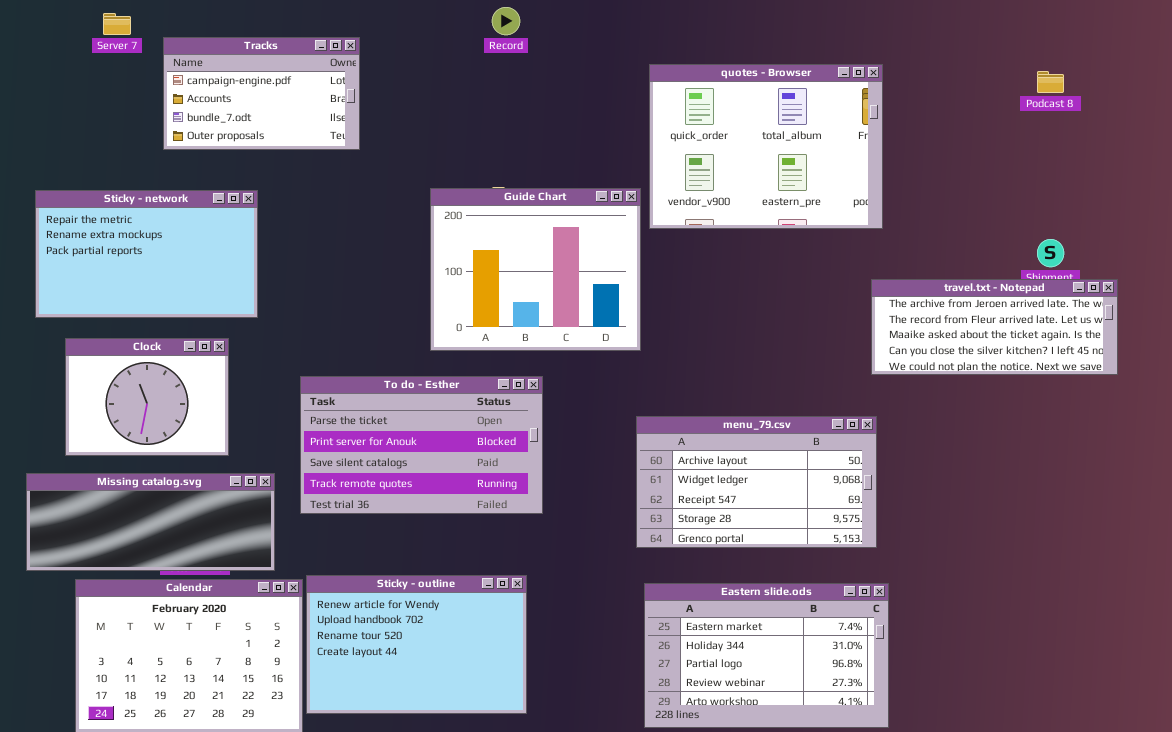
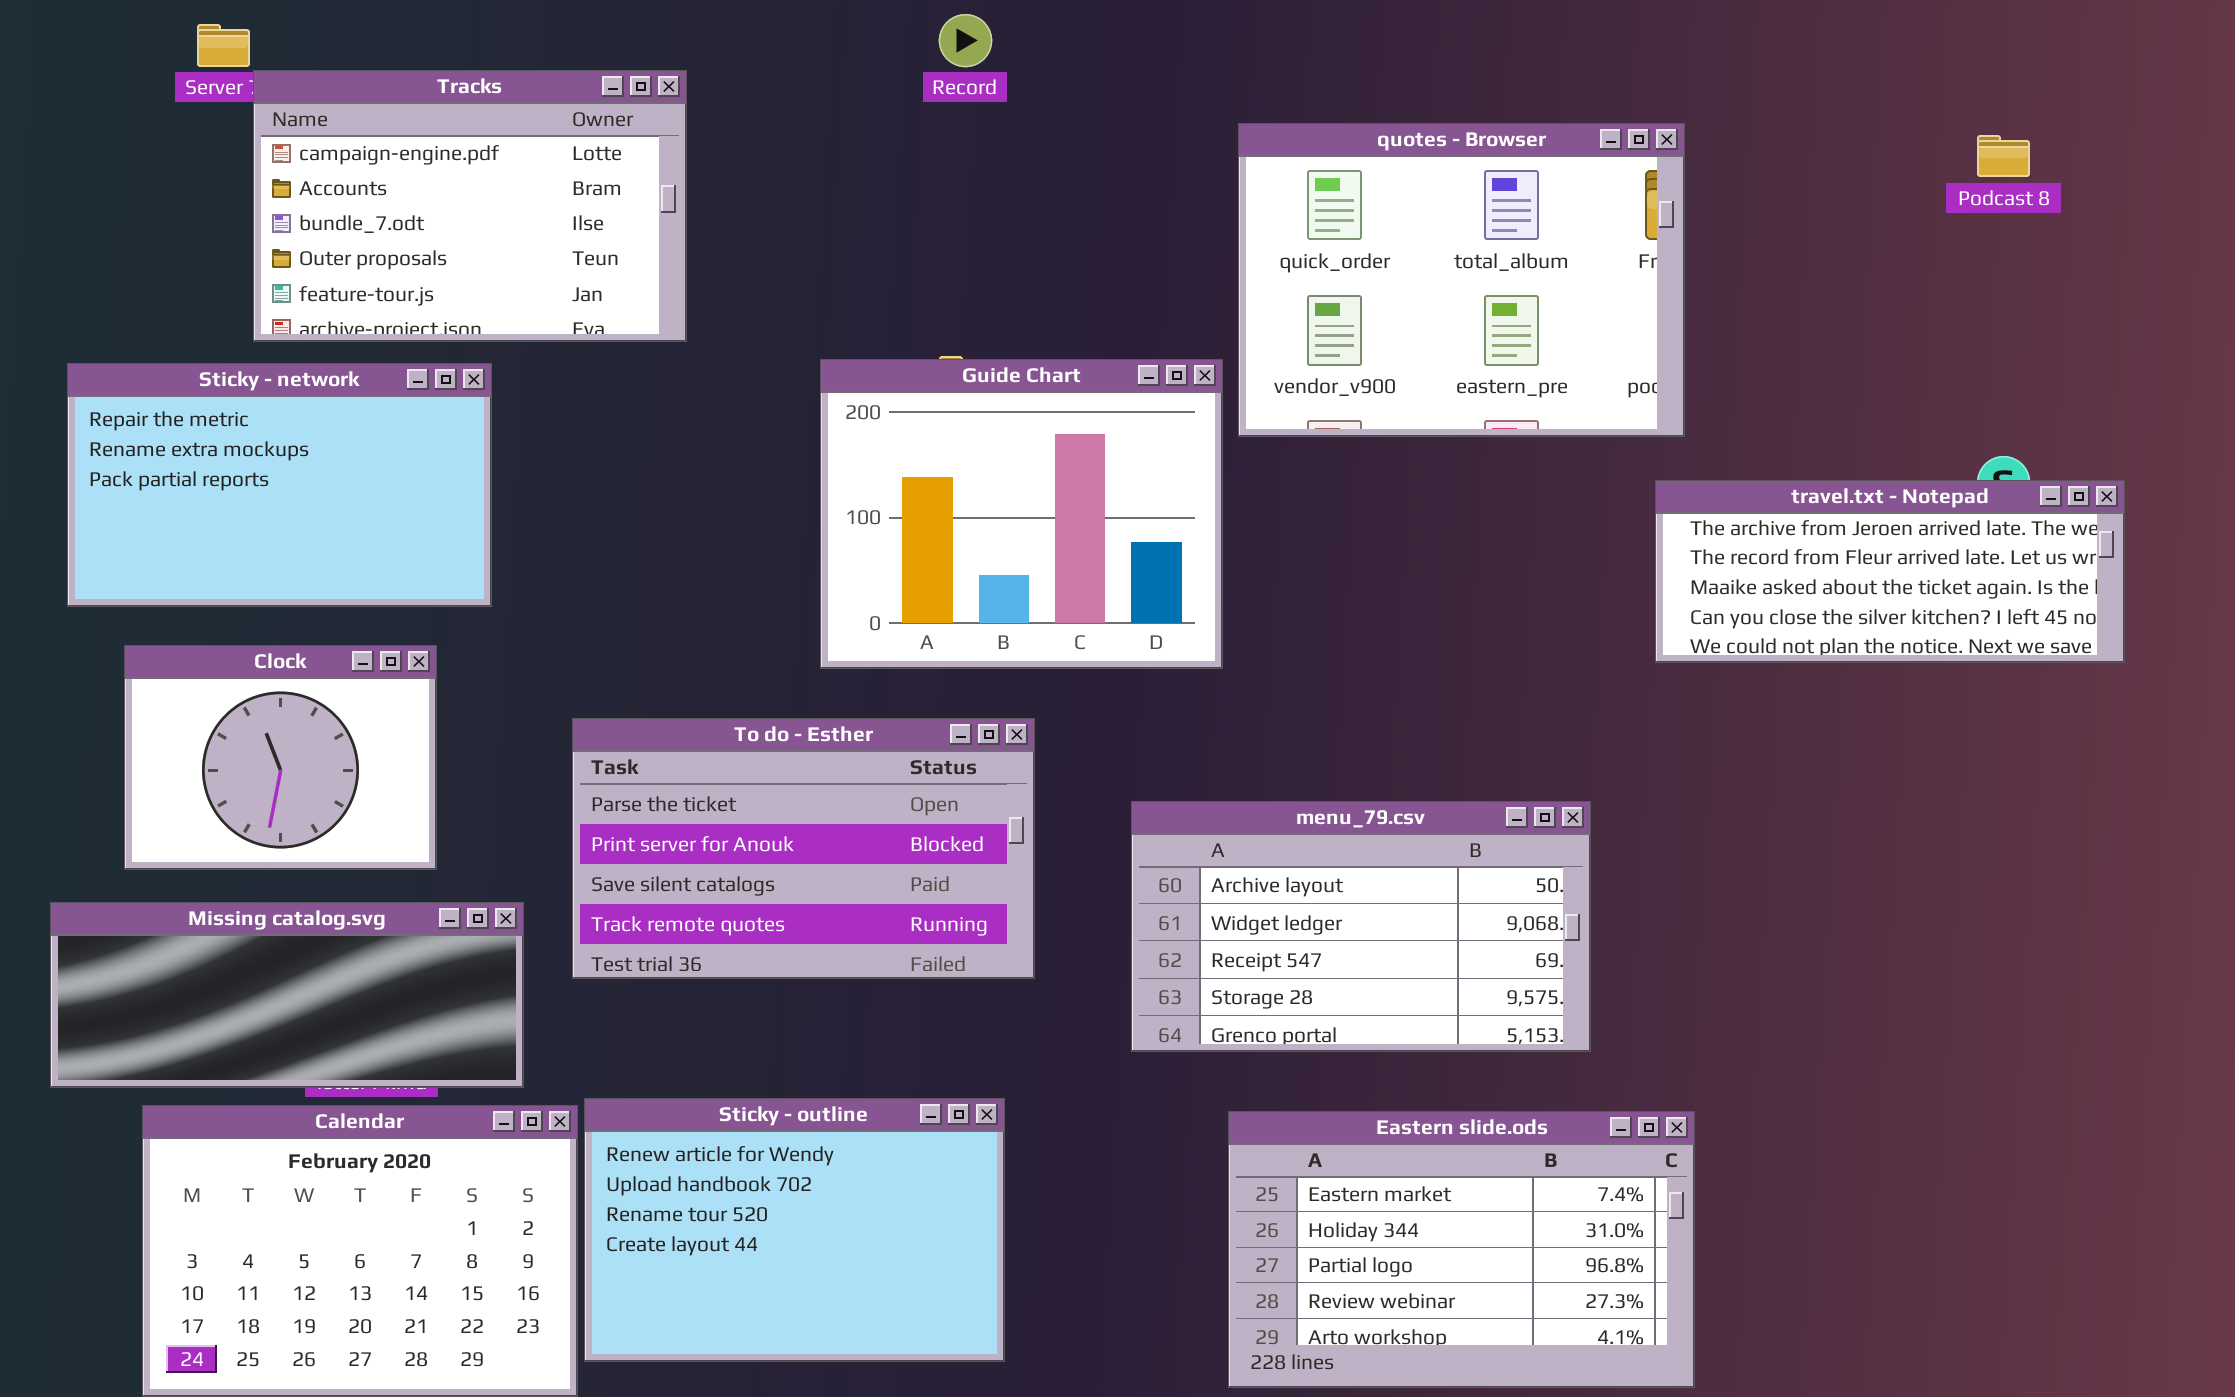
Tracks: [163,37,360,150] -> [253,70,687,342], resized
travel.txt - Notepad: [871,279,1118,375] -> [1655,480,2125,663], moved
menu_79.csv: [636,416,877,548] -> [1131,801,1591,1052], moved

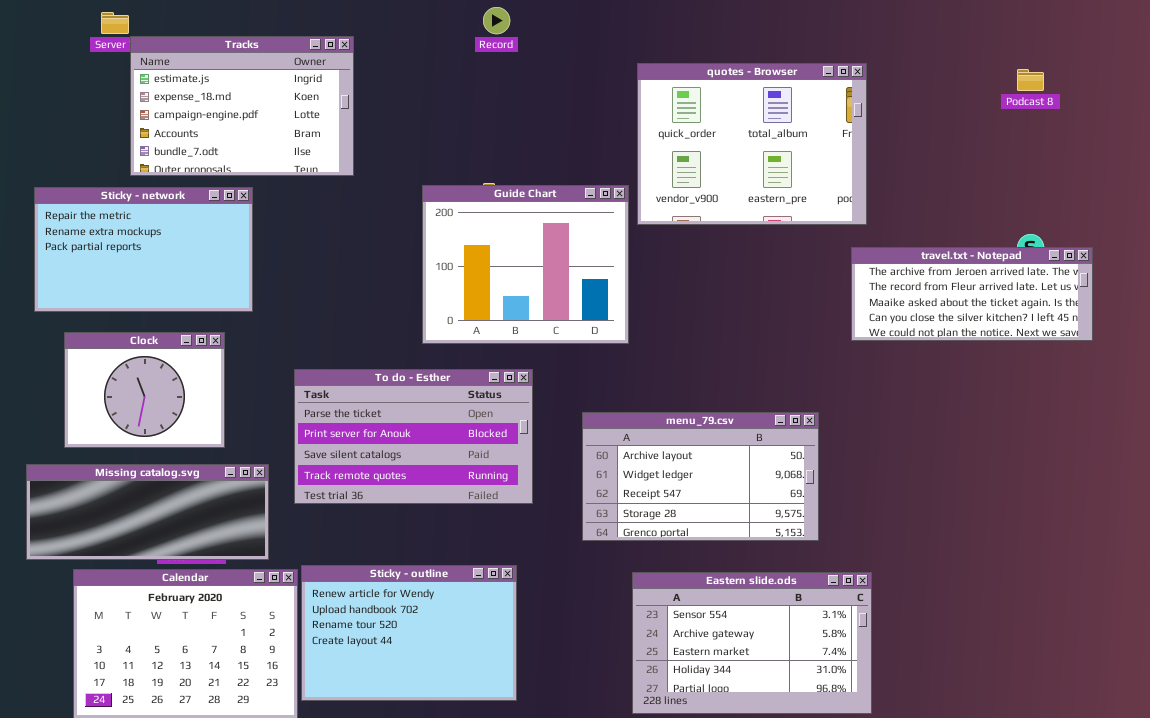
Tracks: [253,70,687,342] -> [130,36,354,176], scrolled up 2 rows
Eastern slide.ods: [1228,1111,1695,1388] -> [632,572,872,714], scrolled up 2 rows

